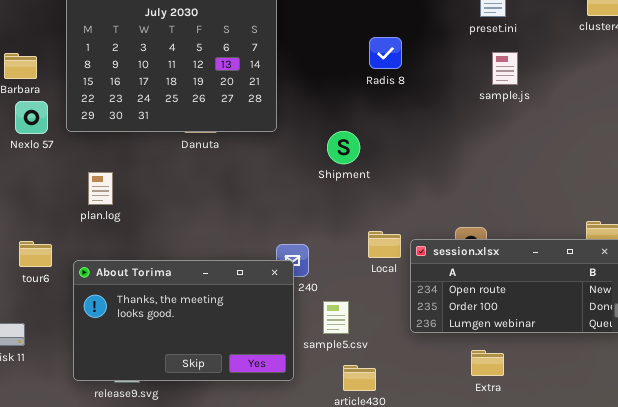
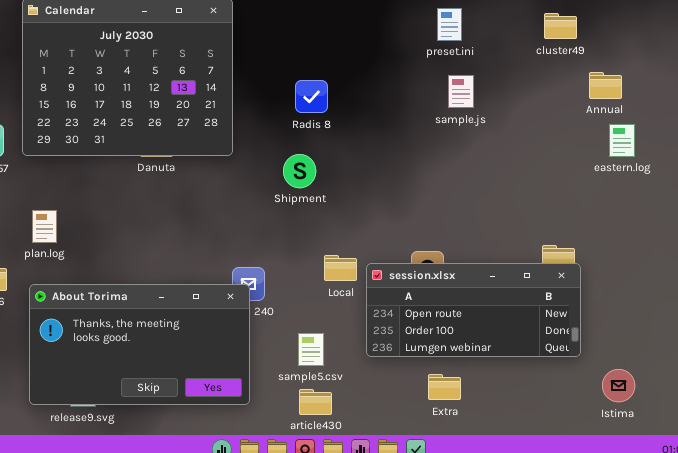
Radis 8: [369,37,402,69] -> [295,80,328,113], moved
plan.log: [88,172,113,205] -> [32,210,57,243], moved
sample5.csv: [323,301,349,334] -> [298,333,324,366], moved

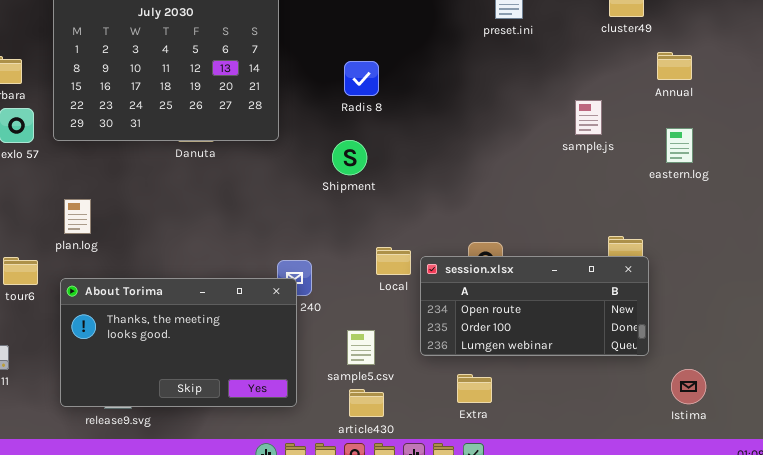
sample.js: [448,75,474,108] -> [575,100,602,135], moved
eastern.log: [609,124,635,157] -> [666,128,693,163], moved
Extra: [428,374,461,400] -> [457,374,492,403], moved

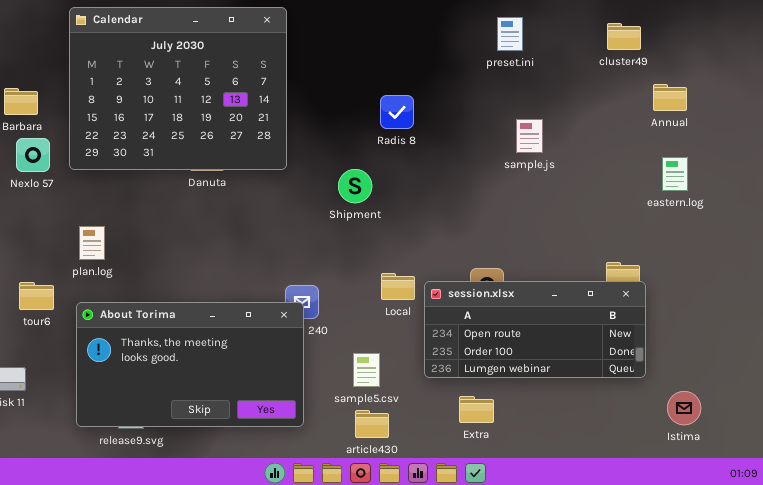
Radis 8: [344,61,379,96] -> [380,95,414,129], moved
sample.js: [575,100,602,135] -> [516,119,543,153], moved

